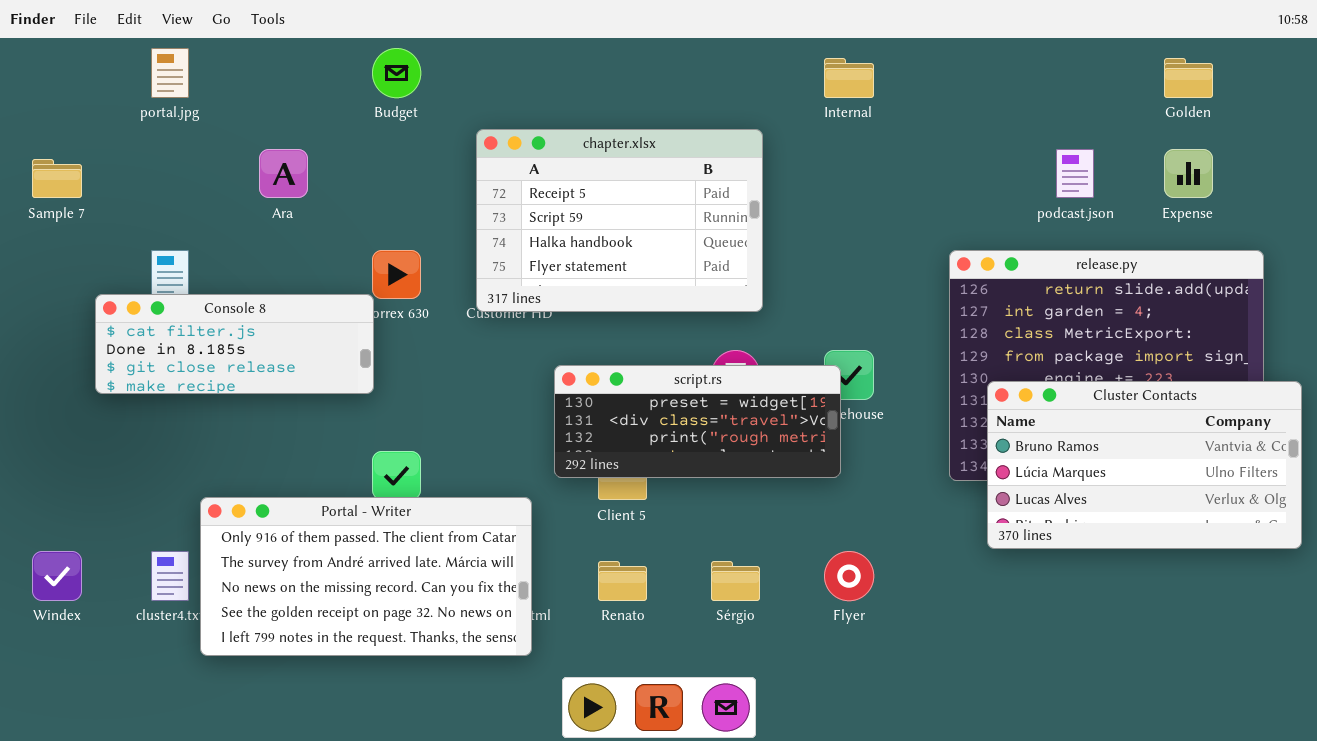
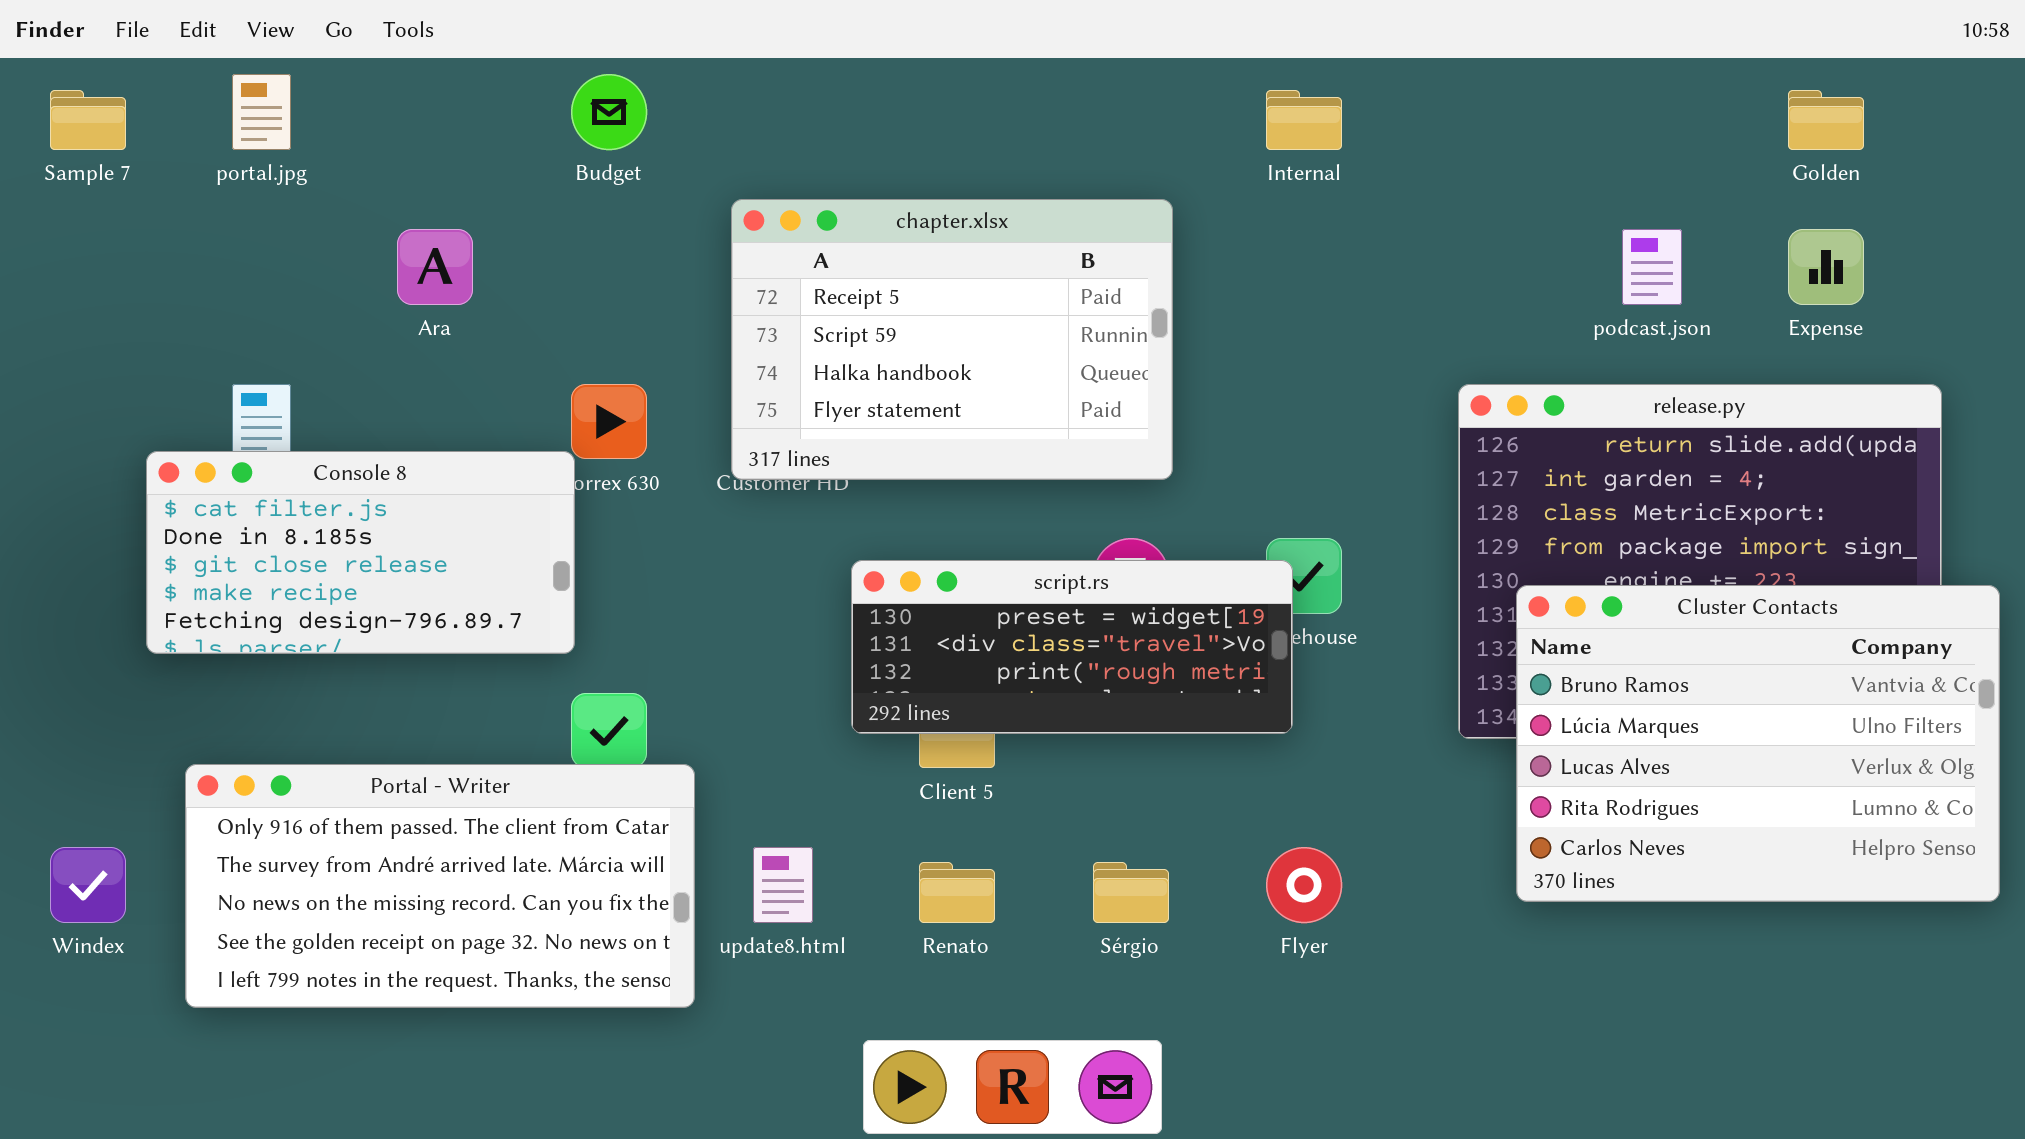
Sample 7: [32,159,82,198] -> [50,90,126,150], moved
Console 8: [95,294,374,394] -> [146,451,575,654], resized
Cluster Contacts: [987,381,1302,549] -> [1516,585,2000,902], resized
Portal - Writer: [200,497,532,656] -> [185,764,695,1008], moved

